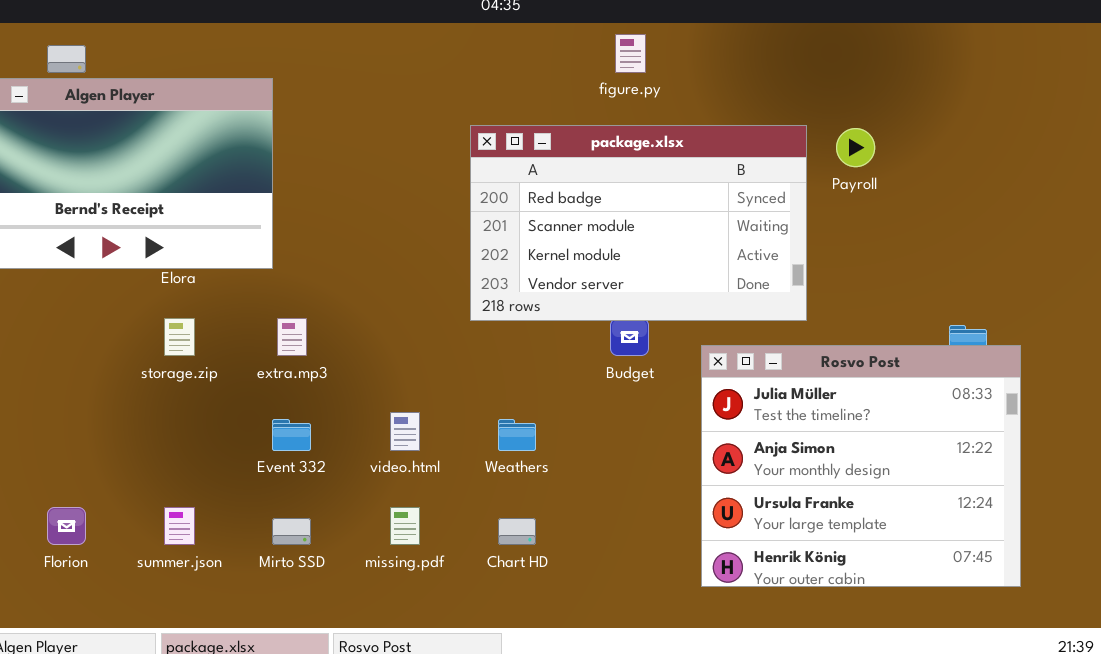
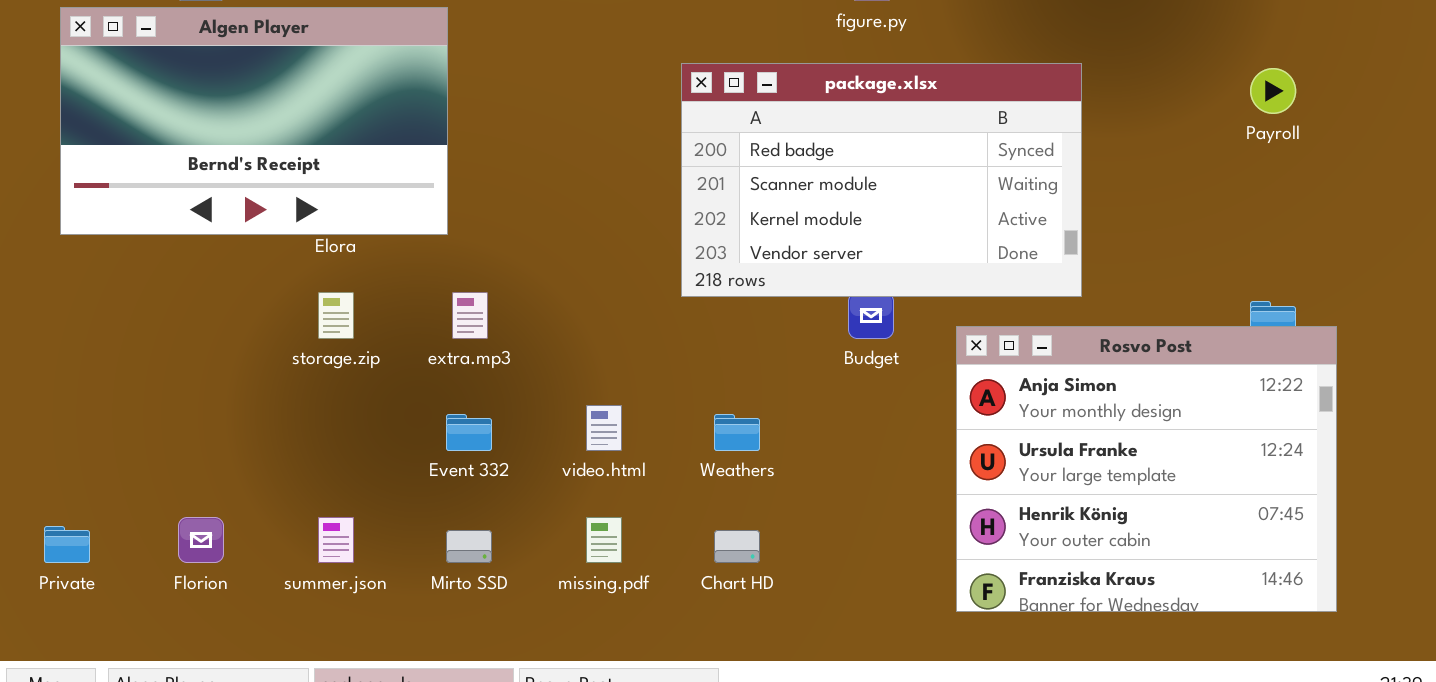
Payroll: [836,128,875,167] -> [1250,68,1296,114], moved
Rosvo Post: [701,345,1021,587] -> [956,326,1337,612], scrolled down 1 row

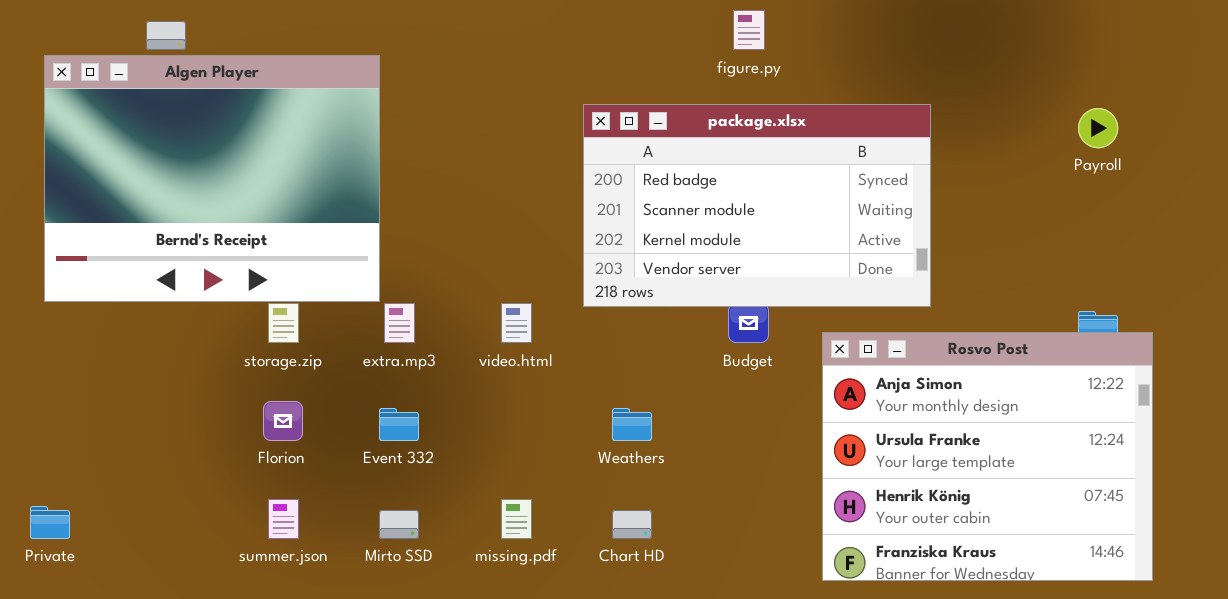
Algen Player: [60,7,448,235] -> [44,55,380,302], resized
video.html: [586,405,622,451] -> [501,303,532,343], moved
Florion: [178,517,224,563] -> [263,401,303,441], moved

